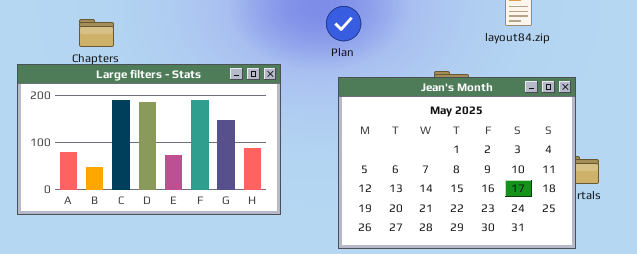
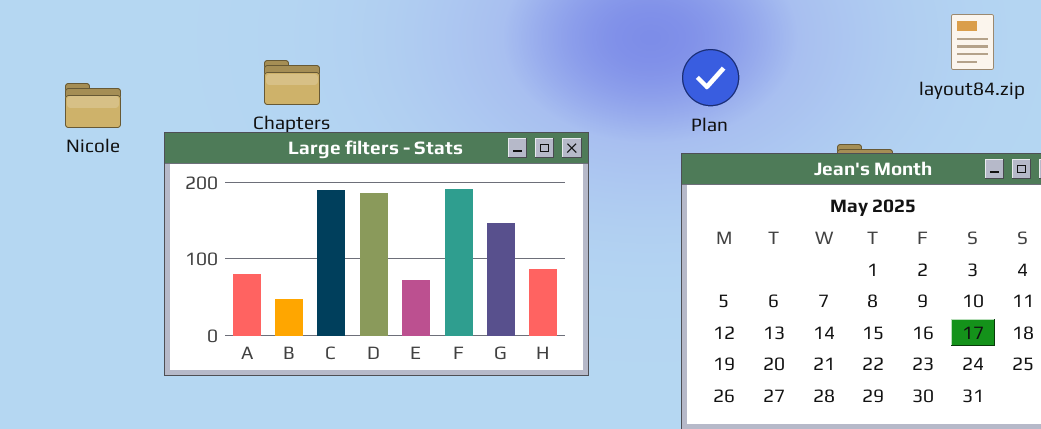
Plan: [326,6,361,41] -> [682,49,739,106], moved

